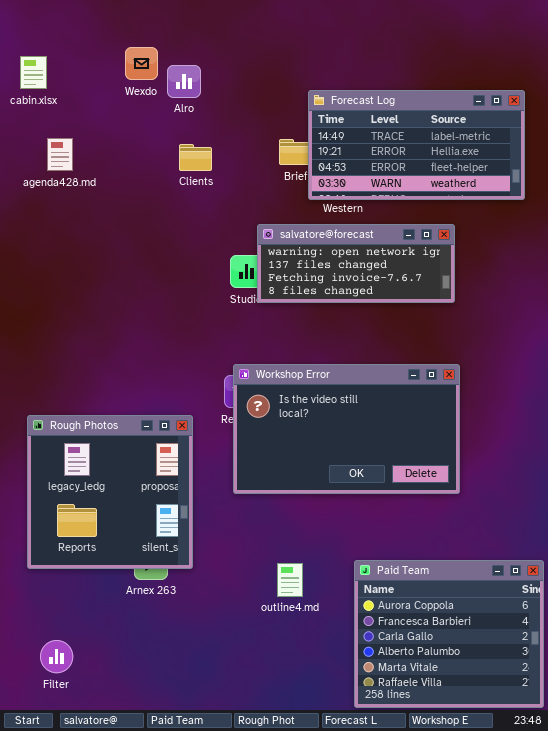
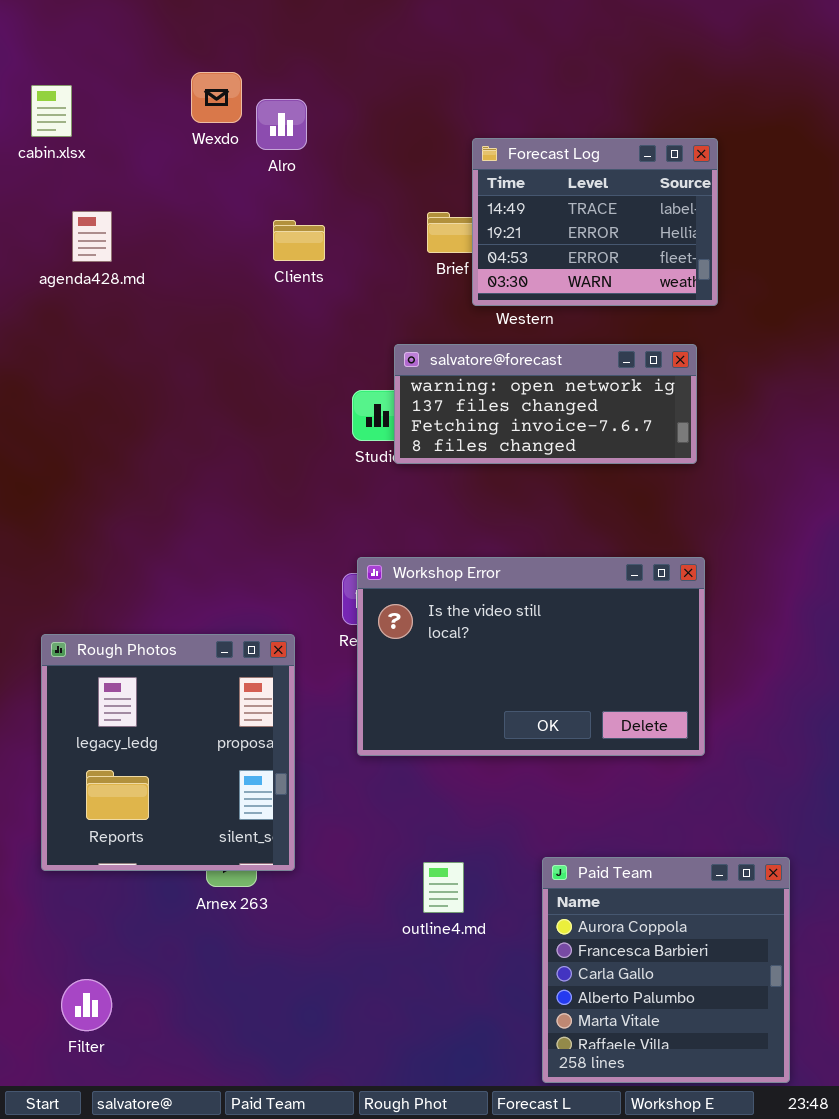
Forecast Log: [308,90,525,200] -> [472,138,718,306], resized
Paid Team: [354,560,544,708] -> [542,857,790,1083], resized

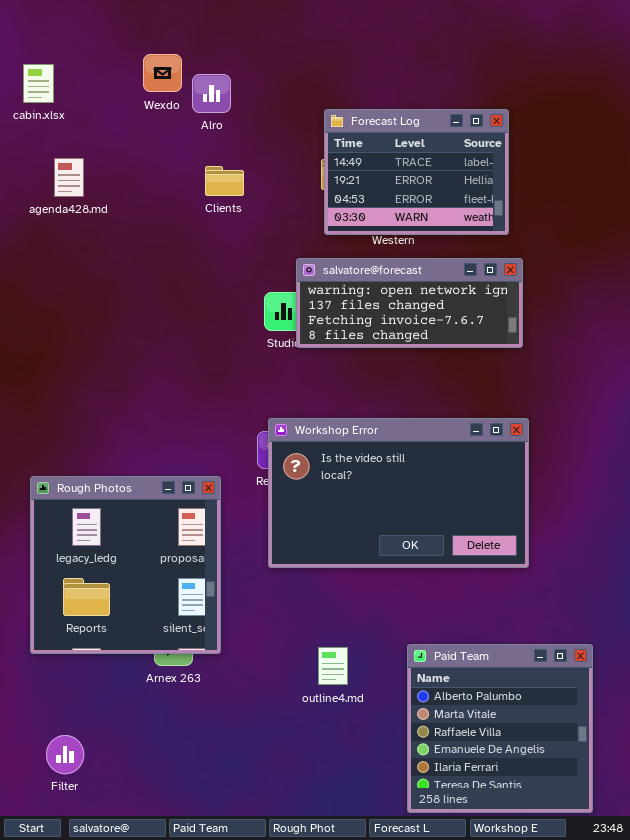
Forecast Log: [472,138,718,306] -> [324,109,509,235], moved
Paid Team: [542,857,790,1083] -> [407,644,593,813], scrolled down 3 rows

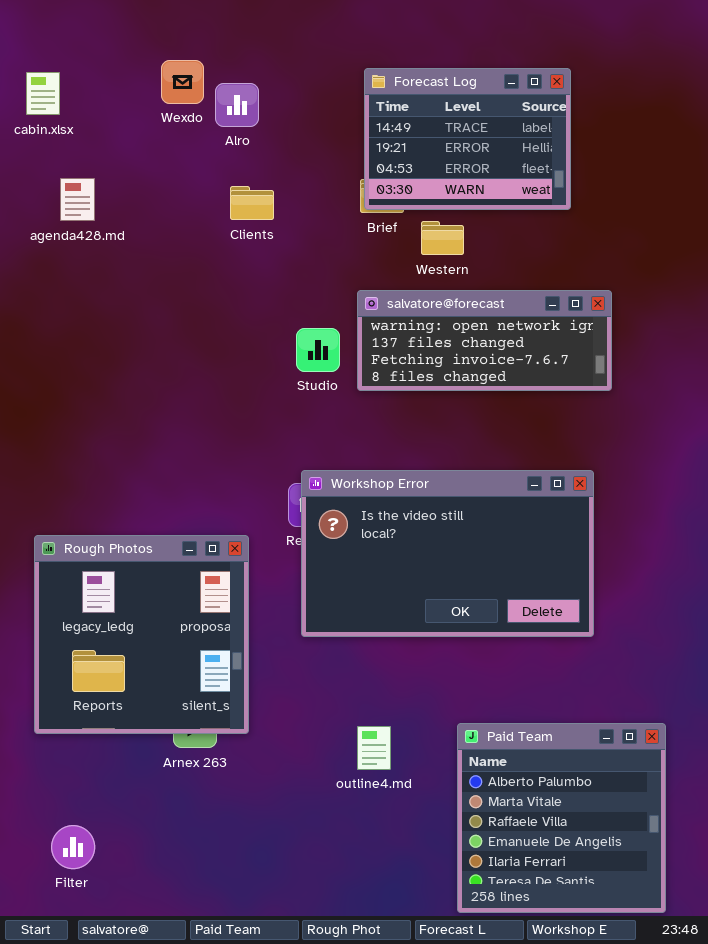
Forecast Log: [324,109,509,235] -> [364,68,571,210], moved
salvatore@forecast: [296,258,523,348] -> [357,290,612,391], moved

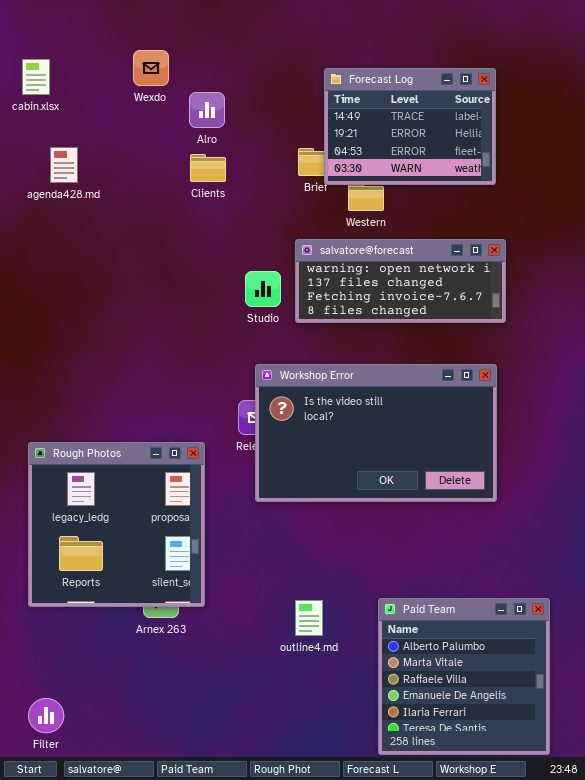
Forecast Log: [364,68,571,210] -> [324,68,496,185], moved
Alro: [215,83,259,127] -> [189,92,225,128], moved
Workshop Error: [301,470,594,637] -> [255,364,497,502], moved
Filter: [51,825,95,869] -> [28,698,64,733], moved

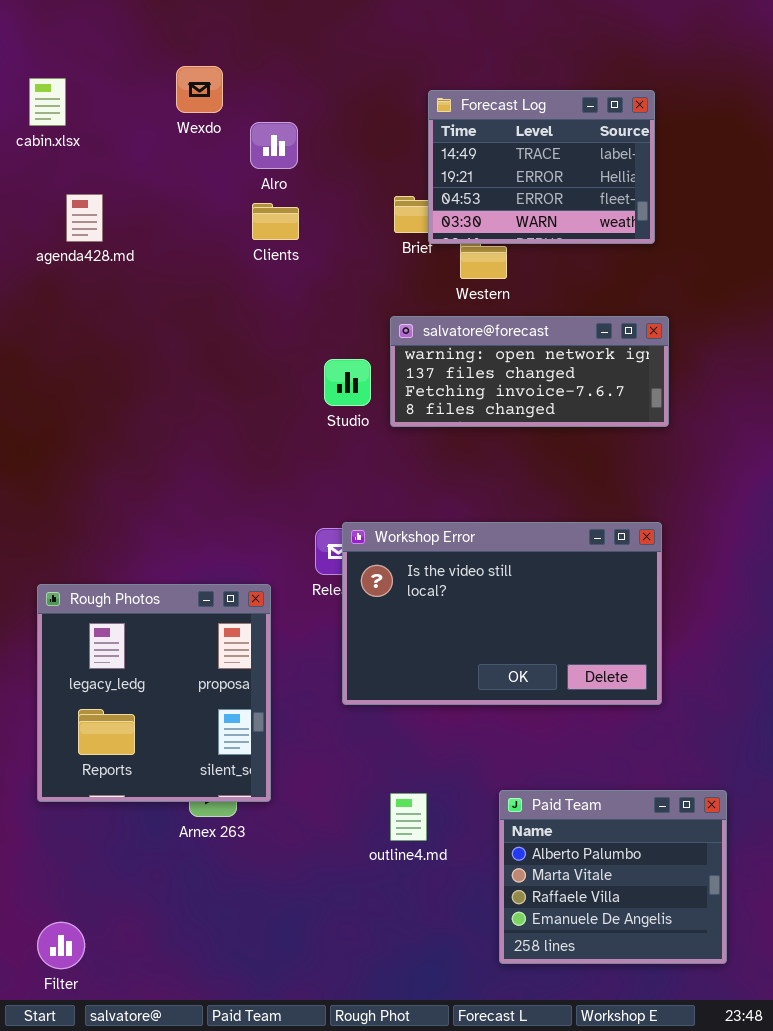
Workshop Error: [255,364,497,502] -> [342,522,662,705], moved
Paid Team: [378,598,550,755] -> [499,790,727,964], resized

